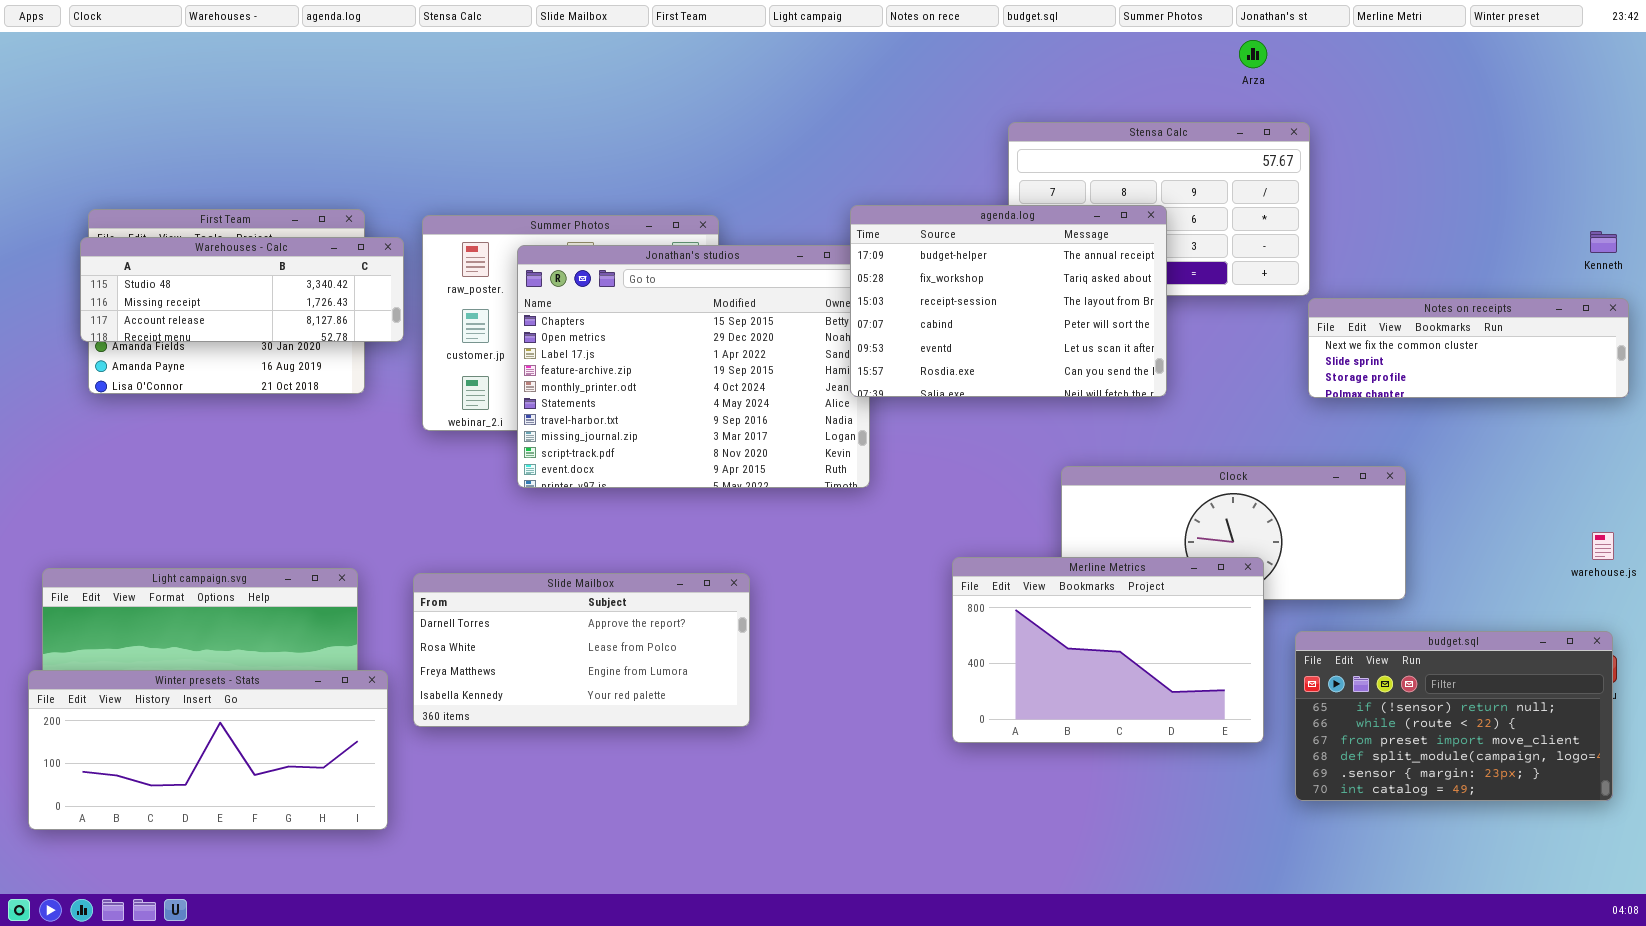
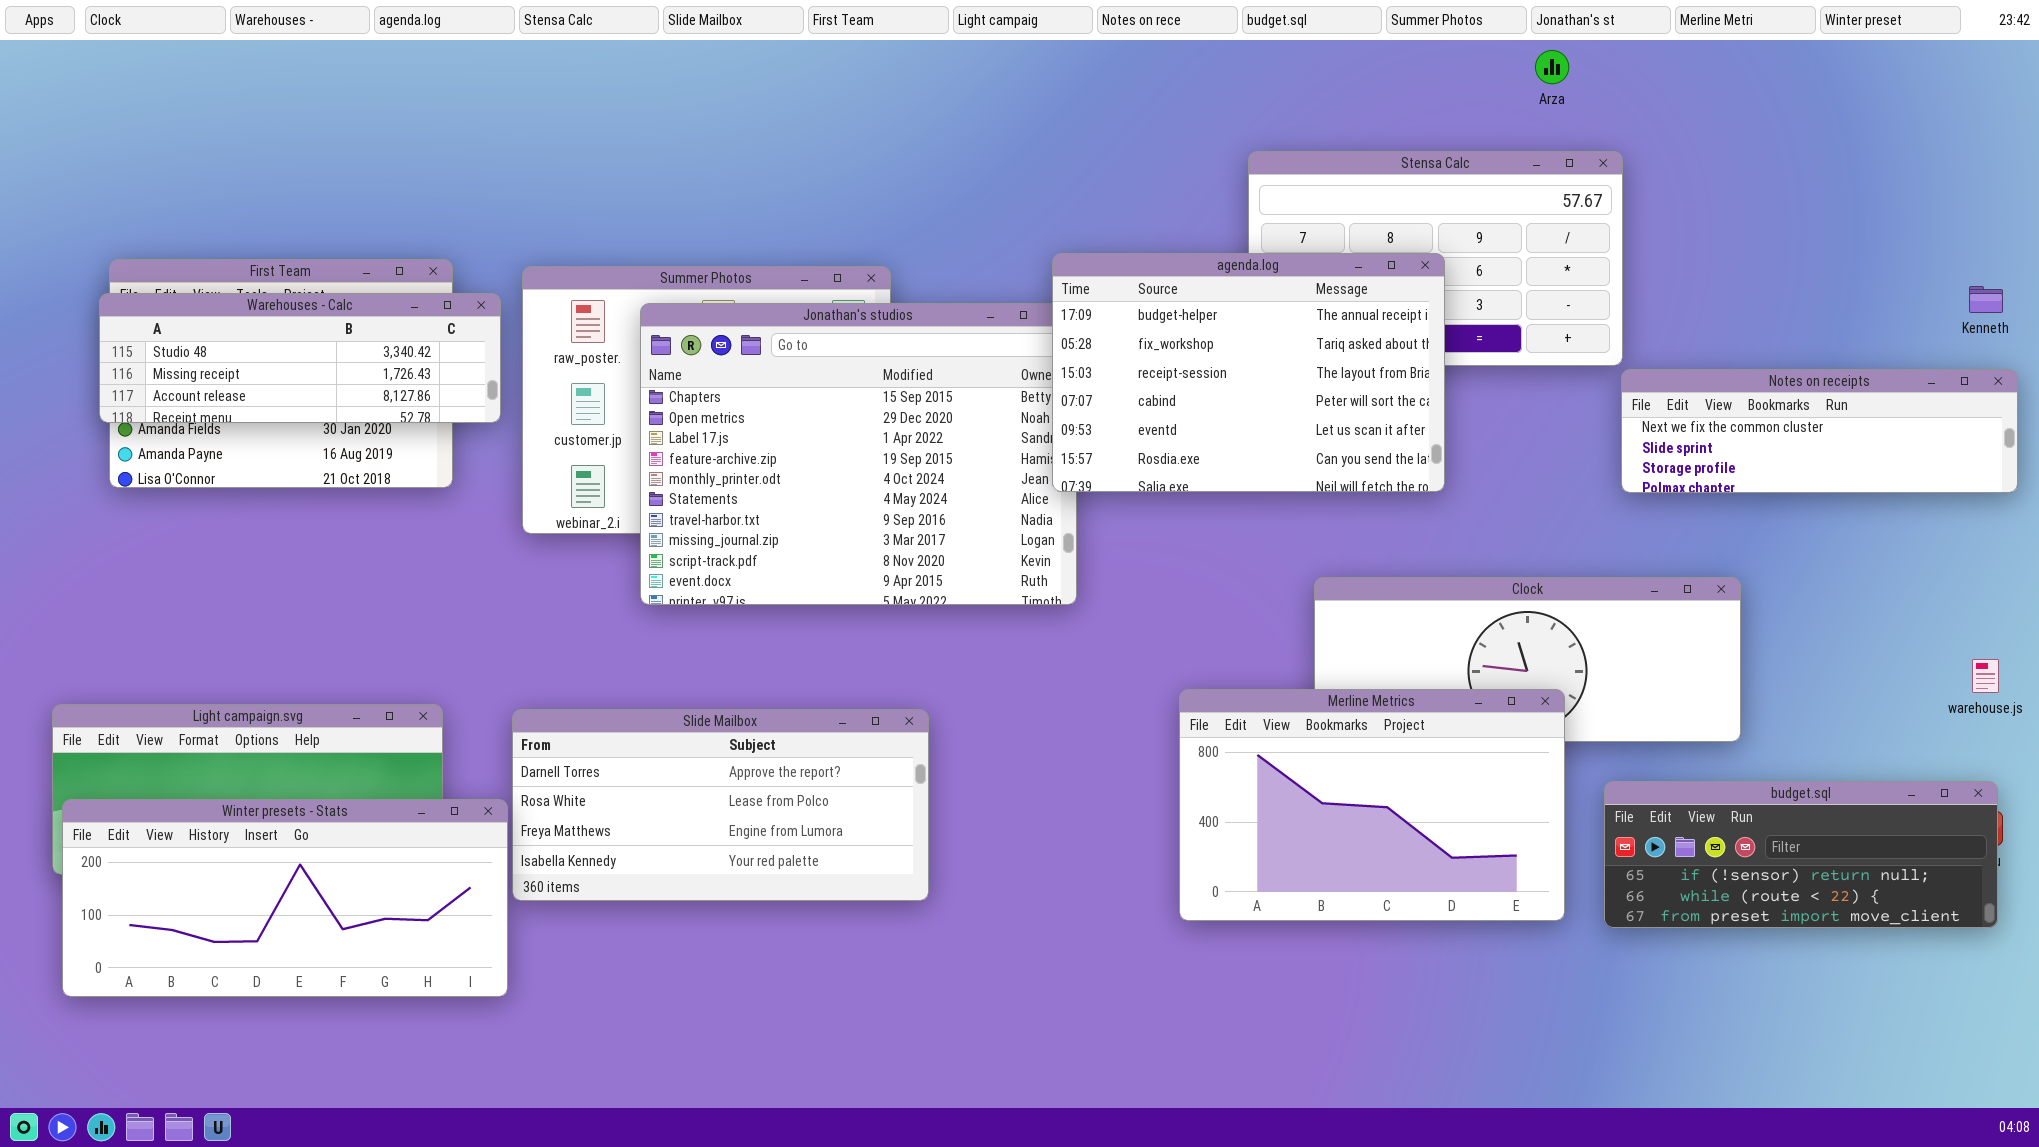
budget.sql: [1295,631,1613,801] -> [1604,781,1998,928], resized
Winter presets - Stats: [28,670,388,830] -> [62,799,508,997], moved

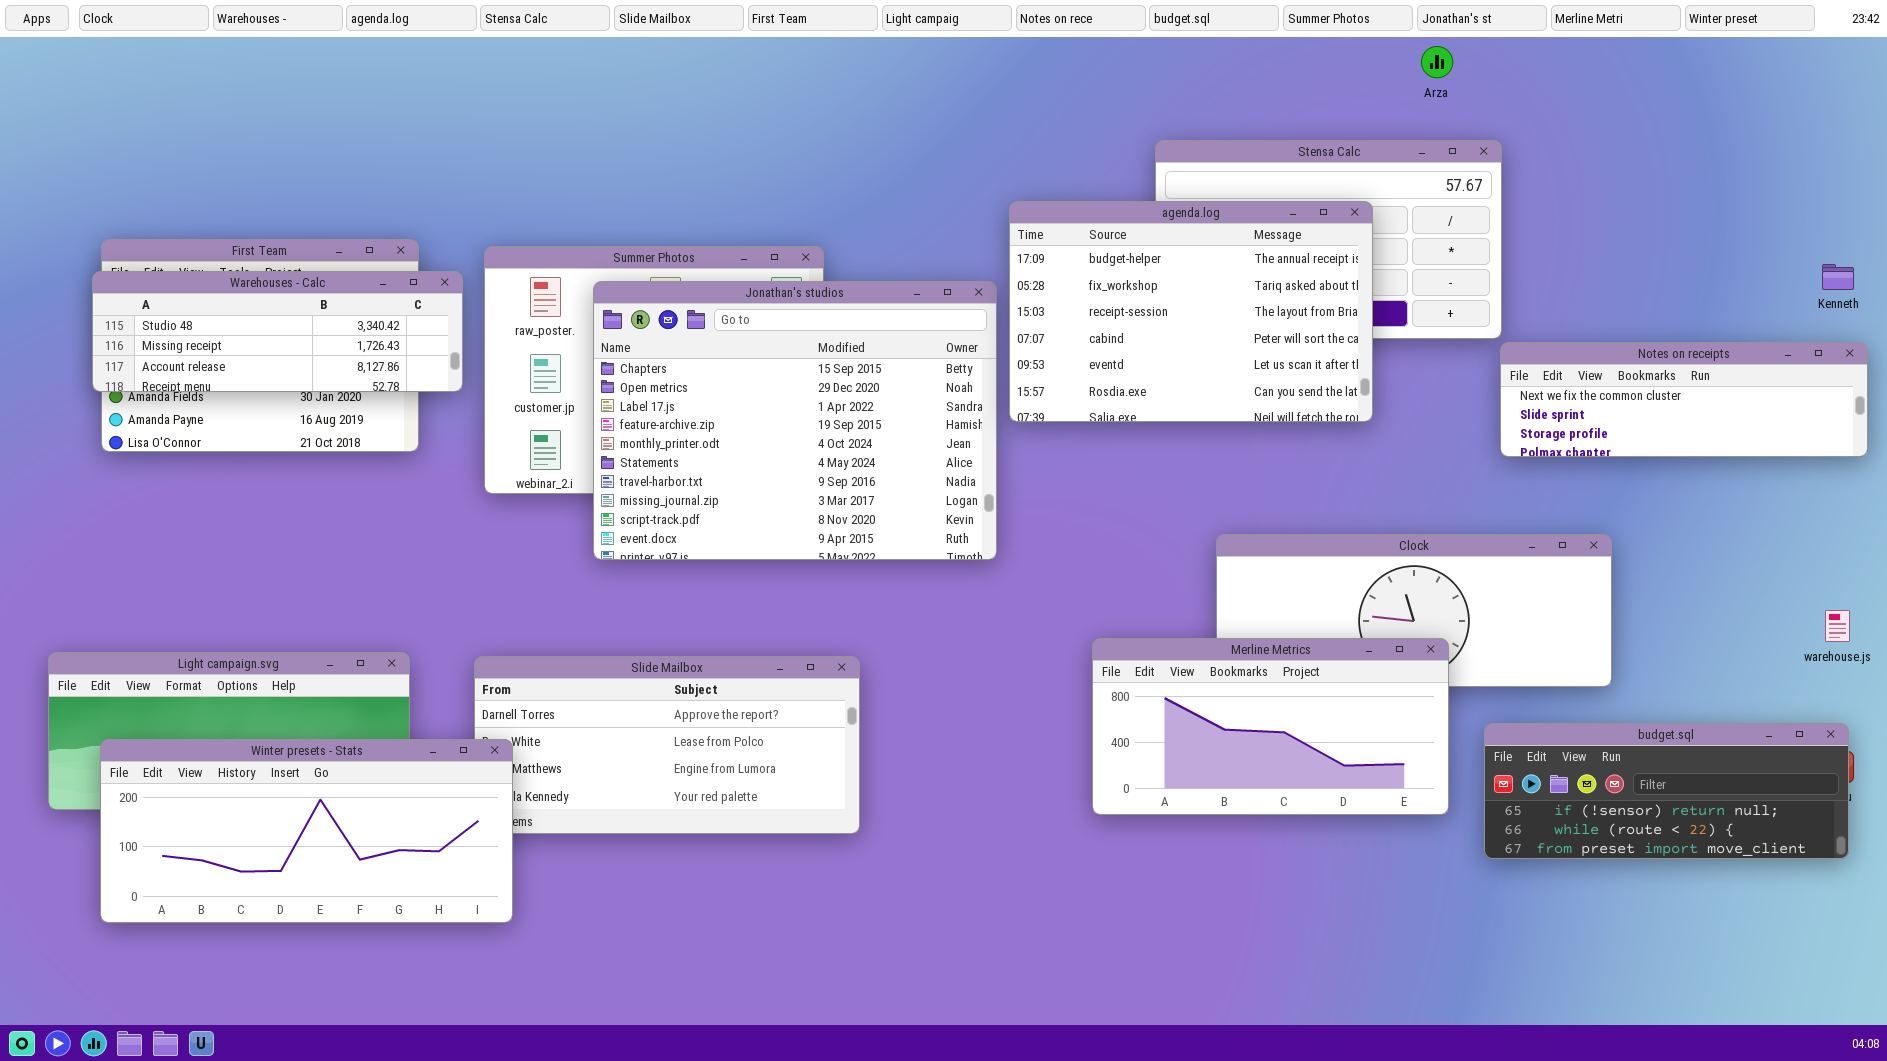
agenda.log: [1052,253,1445,492] -> [1009,201,1373,422], moved
Merline Metrics: [1179,689,1565,921] -> [1092,638,1449,815], resized
Winter presets - Stats: [62,799,508,997] -> [100,739,513,923], moved

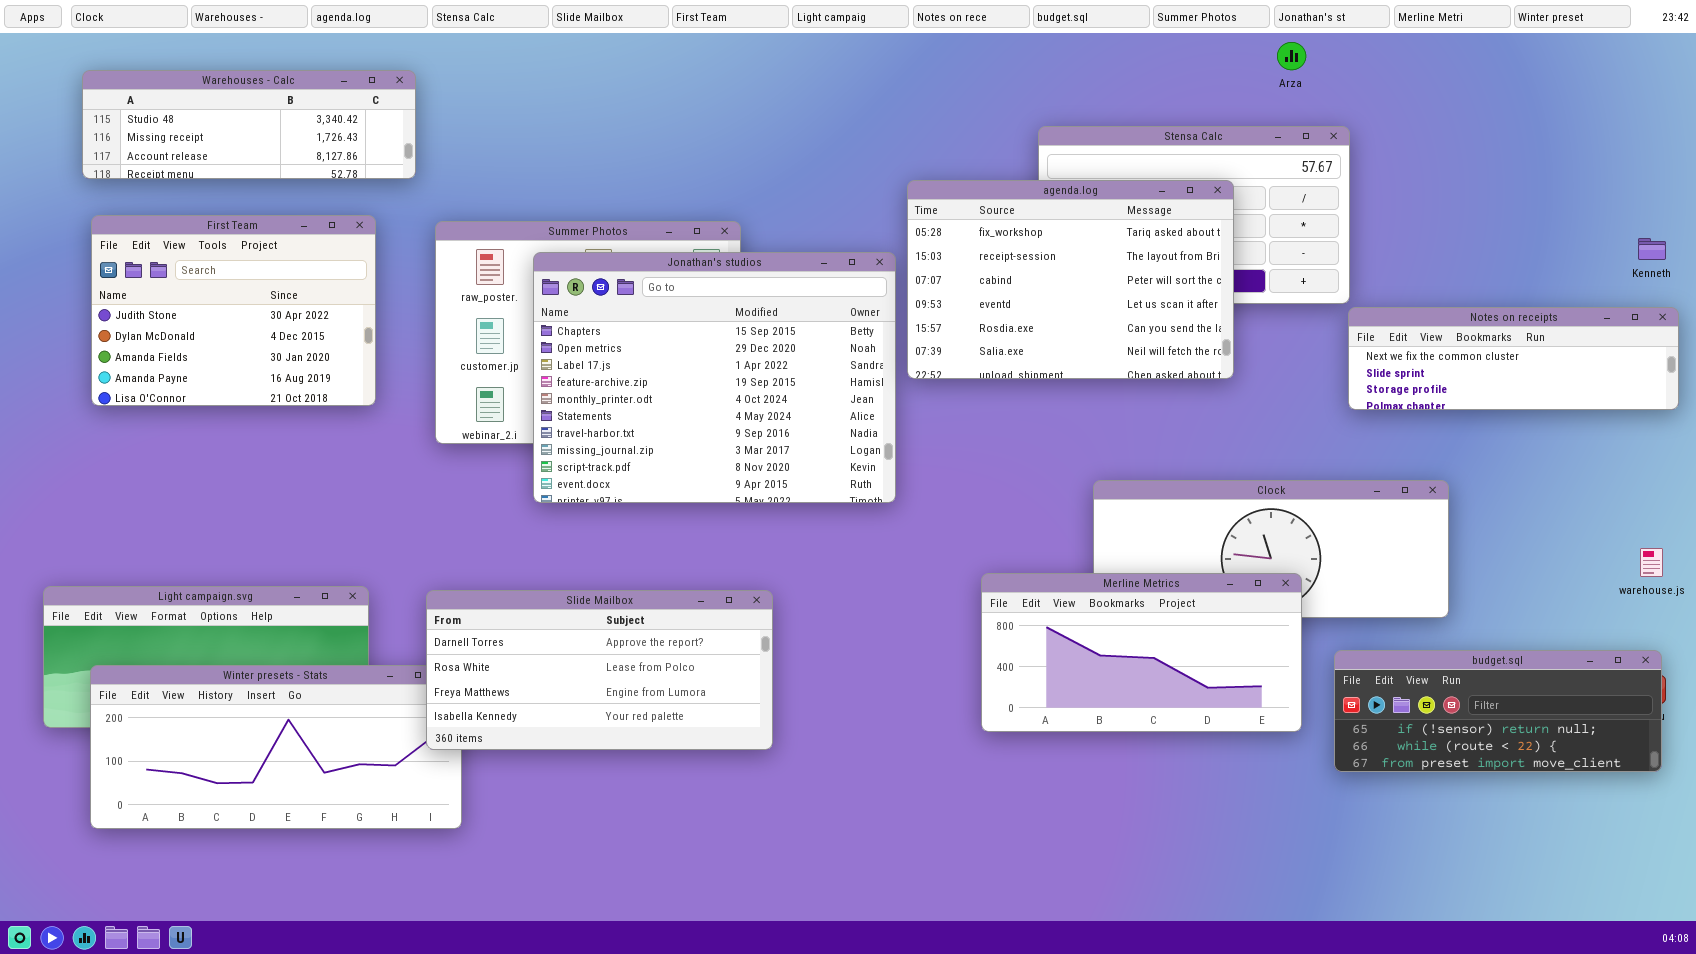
agenda.log: [1009,201,1373,422] -> [907,180,1234,379], scrolled down 1 row
Warehouses - Calc: [92,271,463,392] -> [82,70,416,179], moved
Slide Mailbox: [474,656,860,834] -> [426,590,773,750], raised

